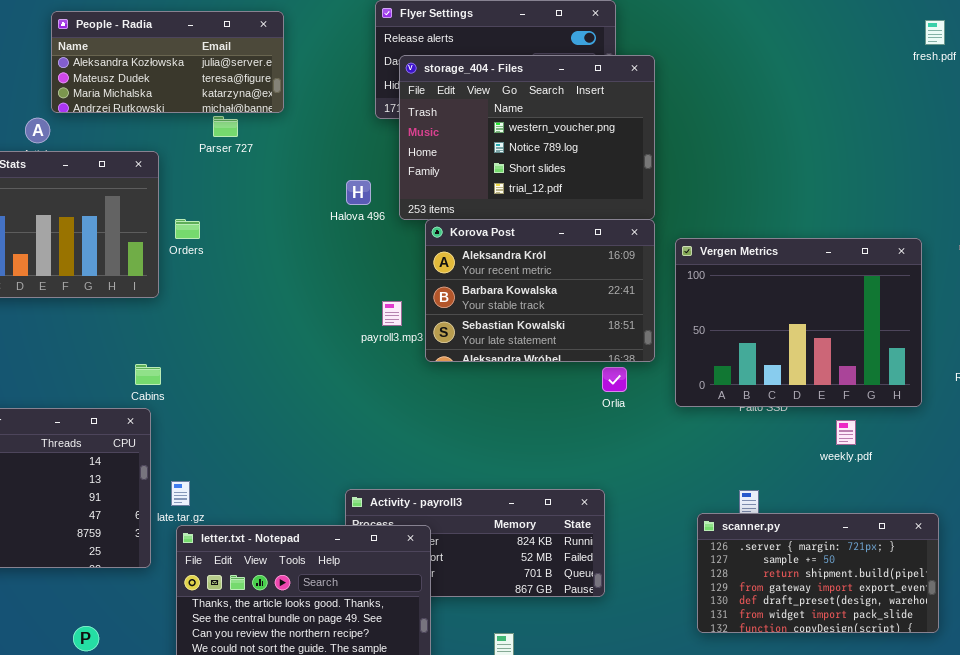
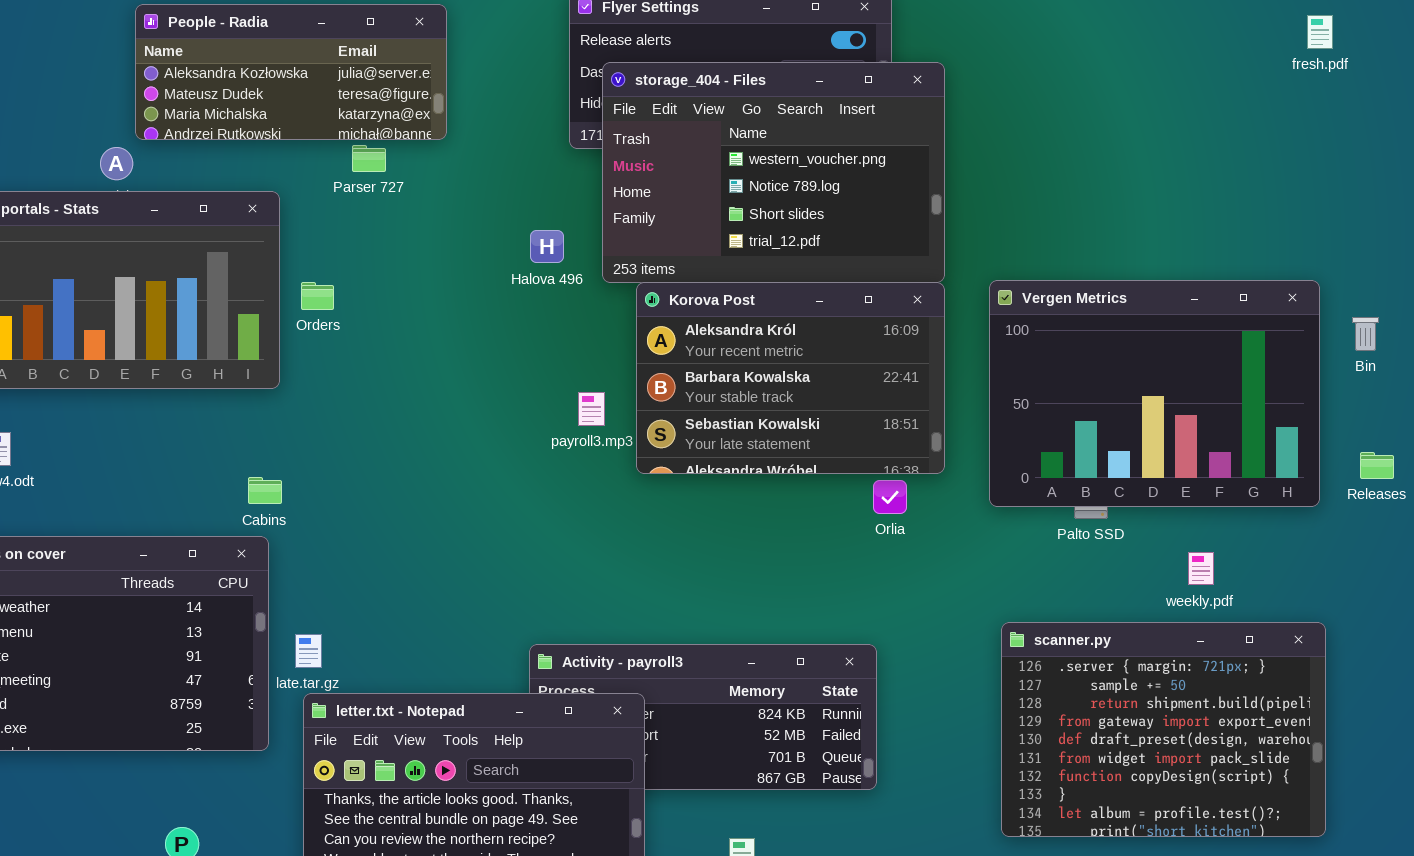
Vergen Metrics: [675,238,922,407] -> [989,280,1320,507], moved
scanner.py: [697,513,939,633] -> [1001,622,1326,837], resized

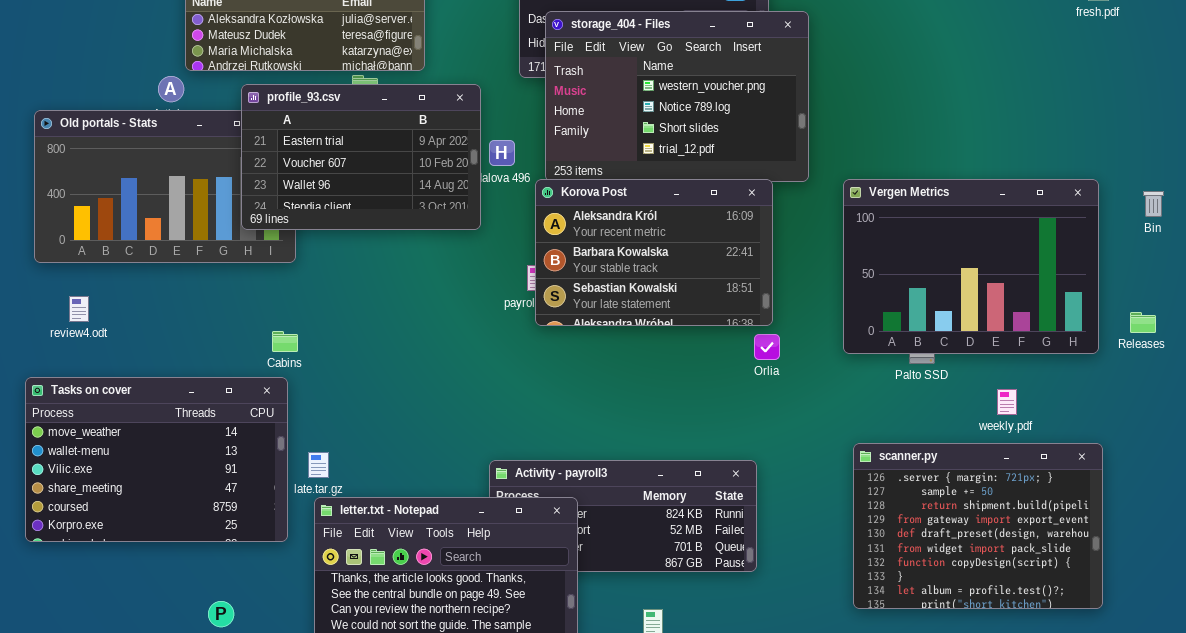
profile_93.csv: none -> [241,84,481,230], opened
Korova Post: [636,282,945,474] -> [535,179,773,326], moved
Bin: [1352,317,1379,351] -> [1143,191,1164,217], moved

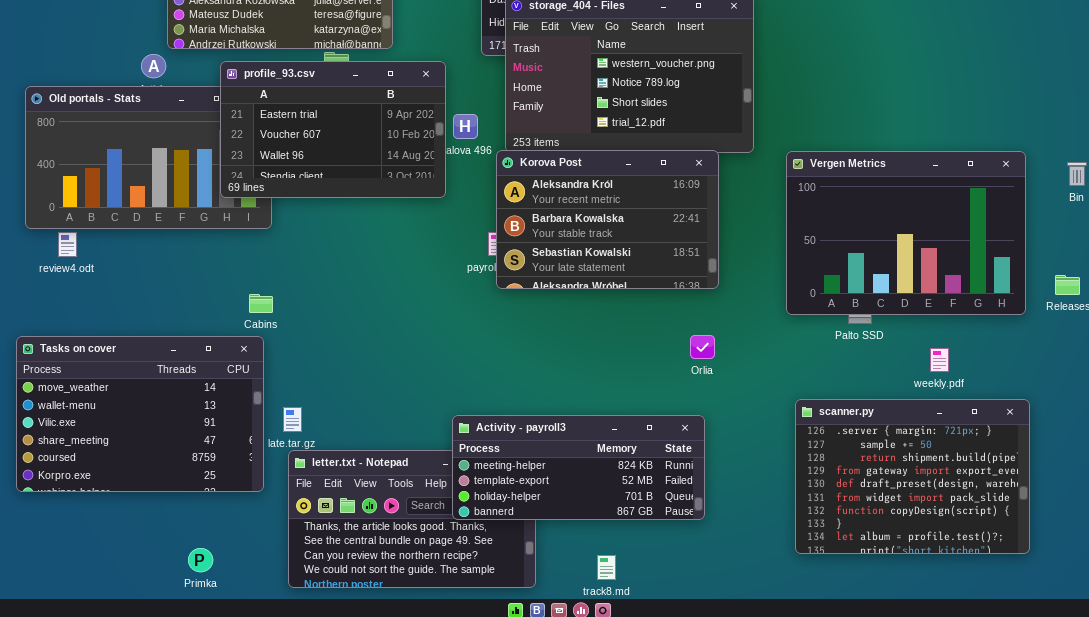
review4.odt: [69,296,89,322] -> [58,232,77,257], moved
Orlia: [754,334,780,360] -> [690,335,715,359], moved
Activity - payroll3: [489,460,757,572] -> [452,415,705,520], raised

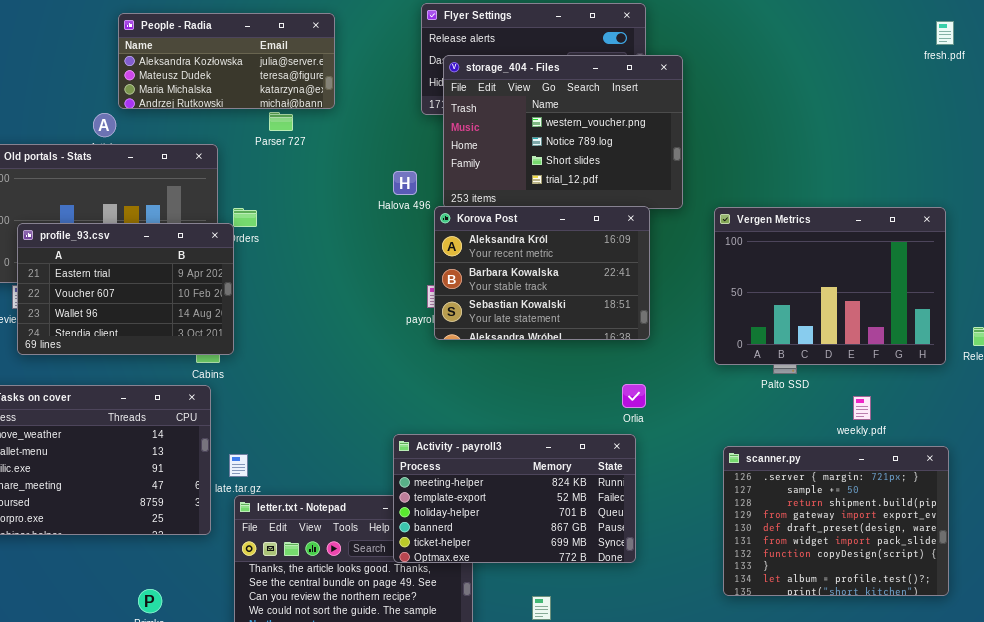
profile_93.csv: [220,61,446,198] -> [17,223,234,355], moved
Activity - payroll3: [452,415,705,520] -> [393,434,636,563], resized

